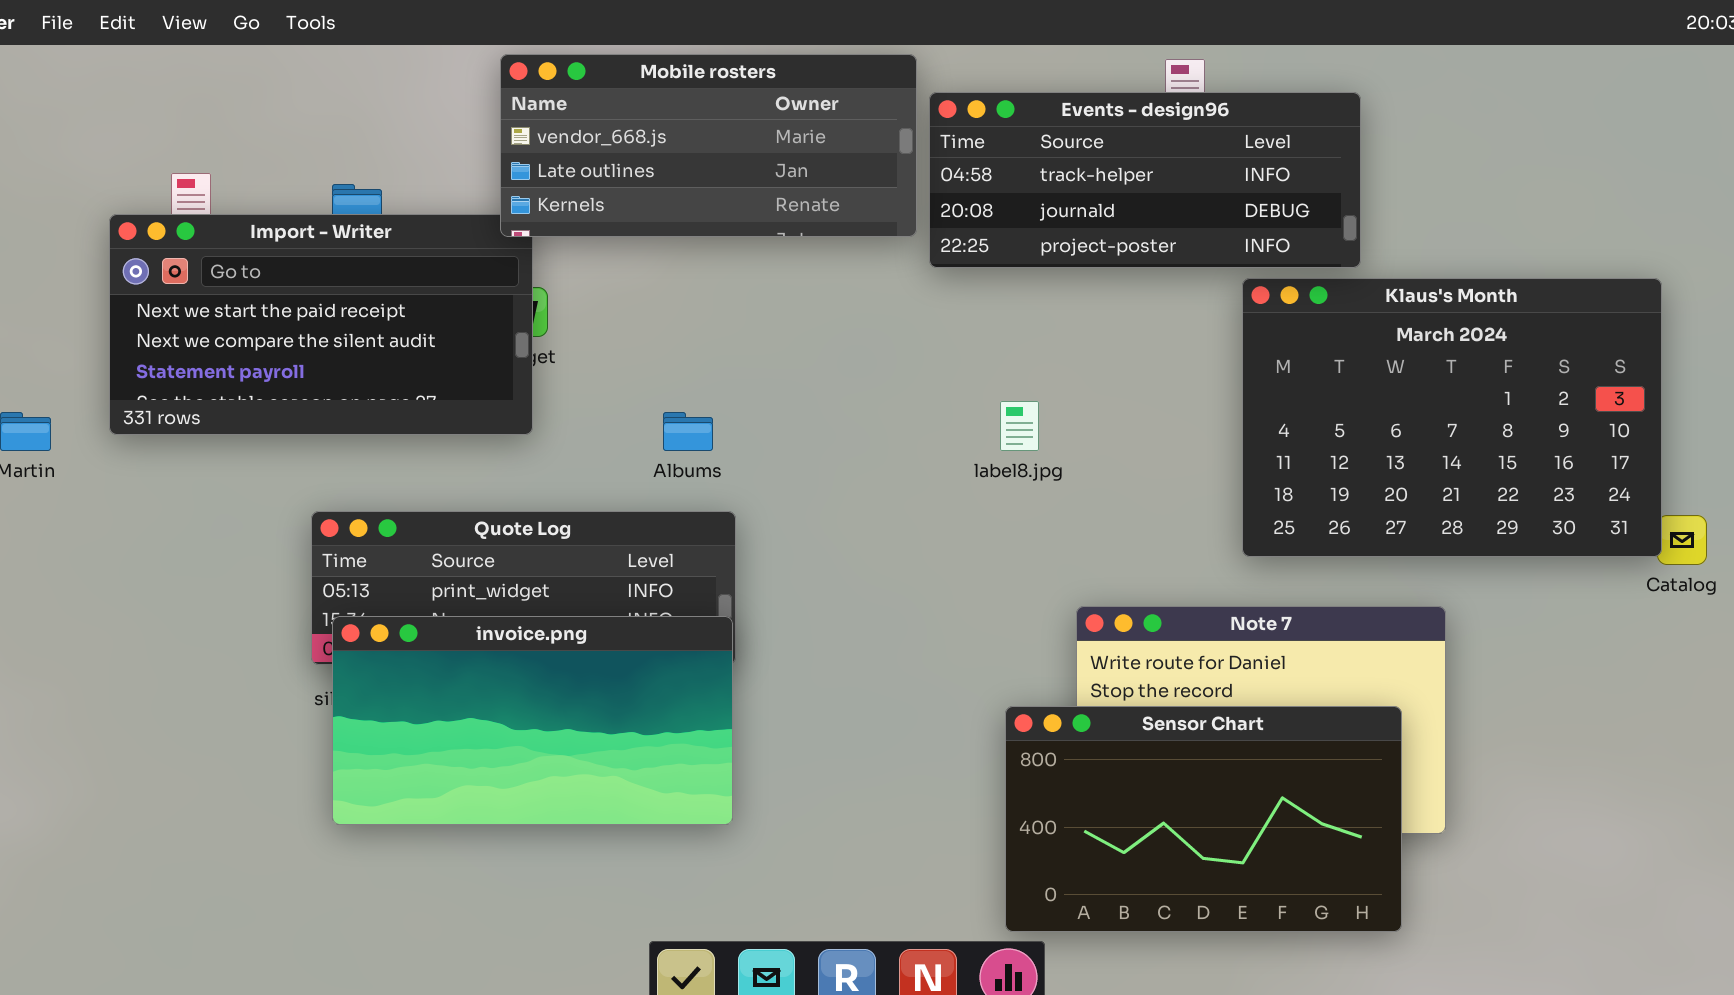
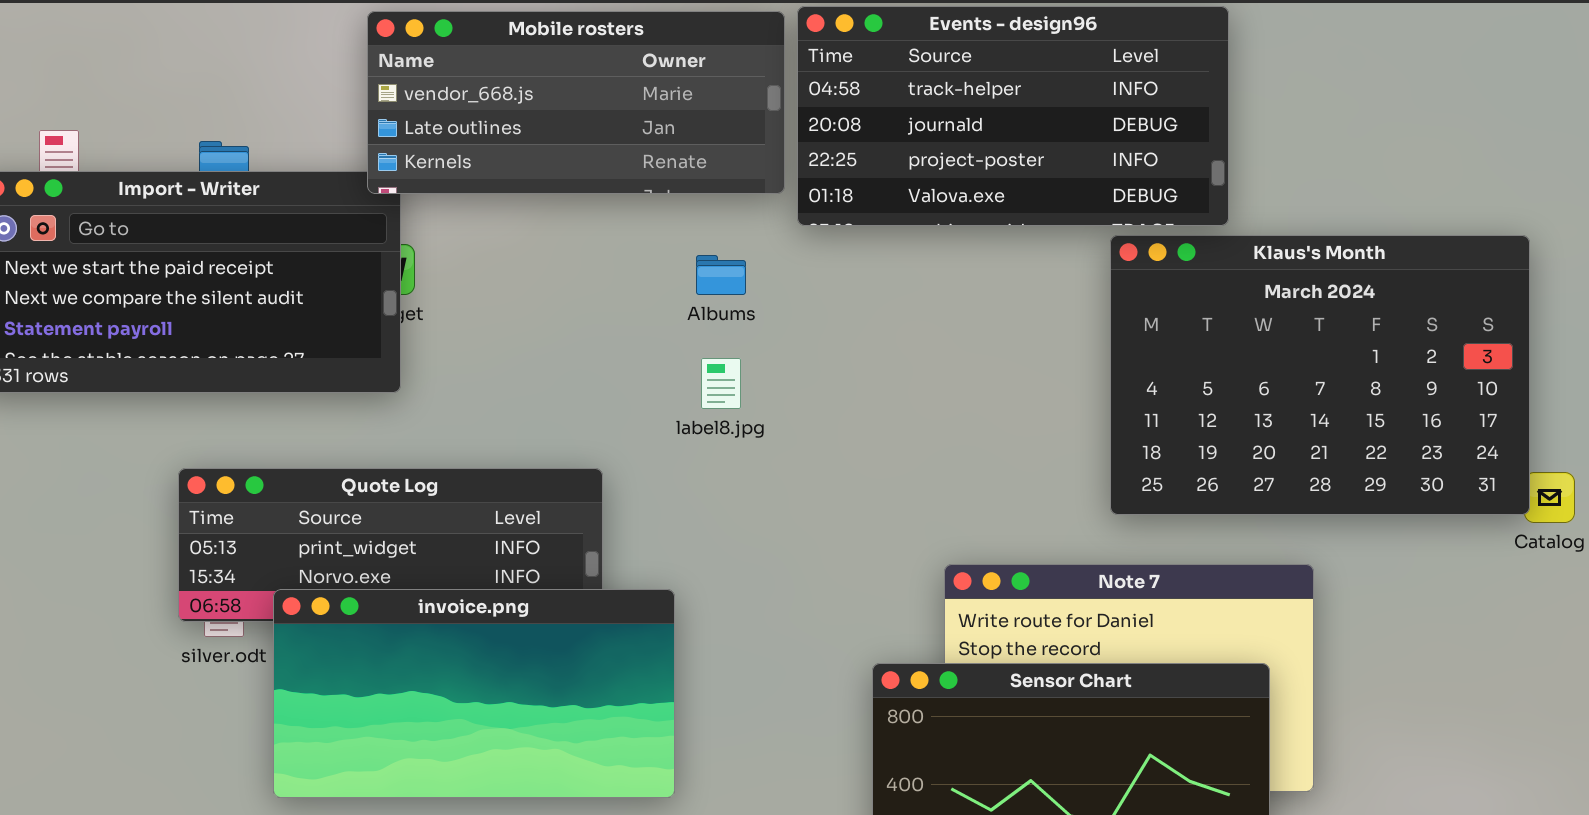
Events - design96: [929,92,1361,268] -> [797,6,1229,226], resized
label8.jpg: [1000,401,1039,451] -> [701,358,741,409], moved
Albums: [663,412,713,451] -> [696,255,746,295], moved
invoice.png: [332,616,733,825] -> [273,589,675,798], moved

